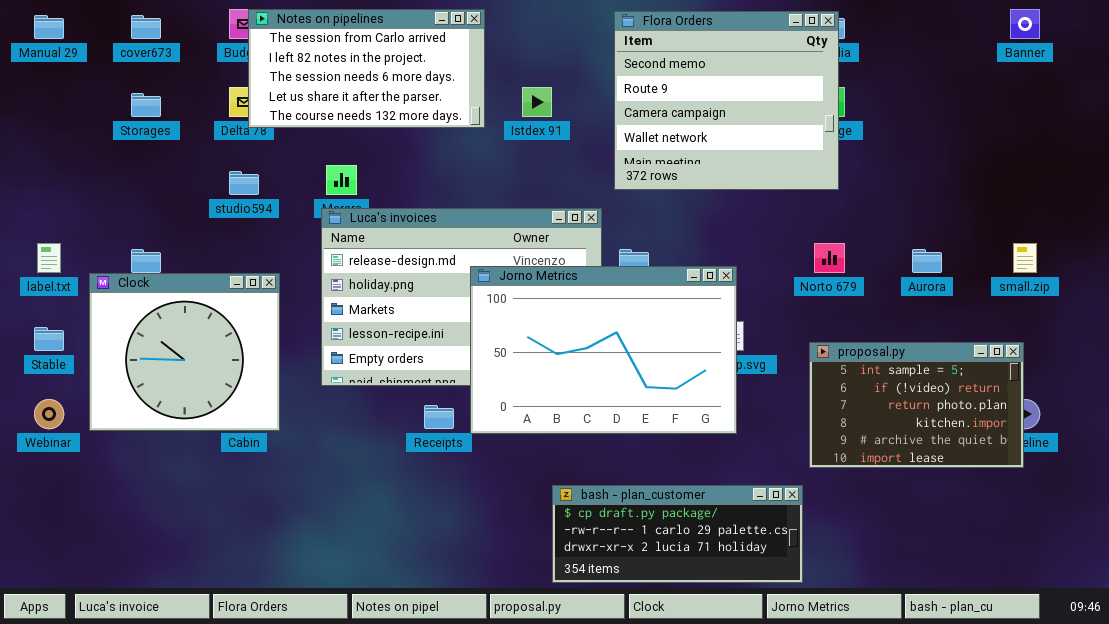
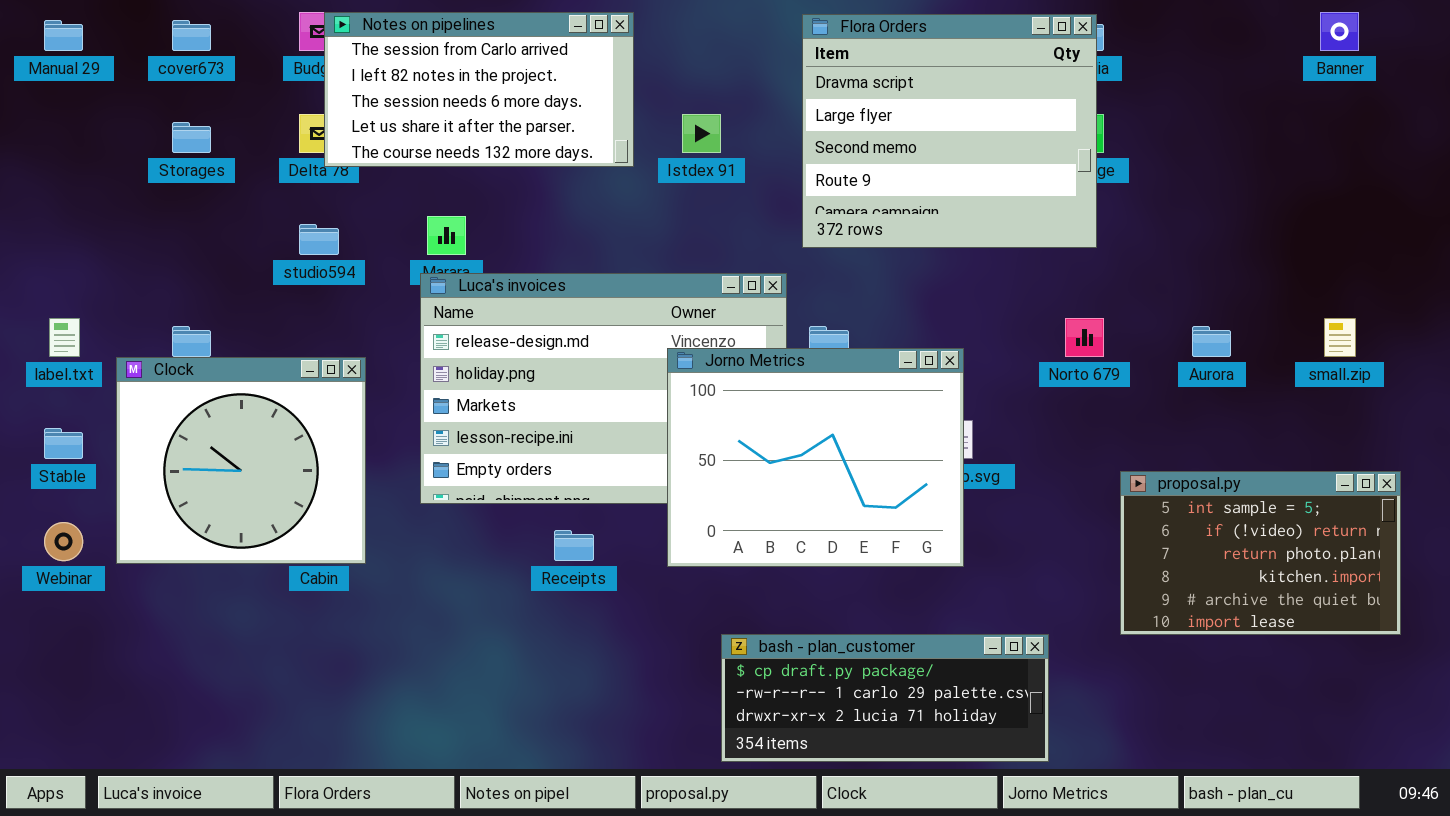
Flora Orders: [614,11,839,190] -> [802,14,1097,248], scrolled up 2 rows
Jorno Metrics: [470,266,737,434] -> [667,348,964,567], resized
proposal.py: [809,342,1024,468] -> [1120,471,1401,635], moved

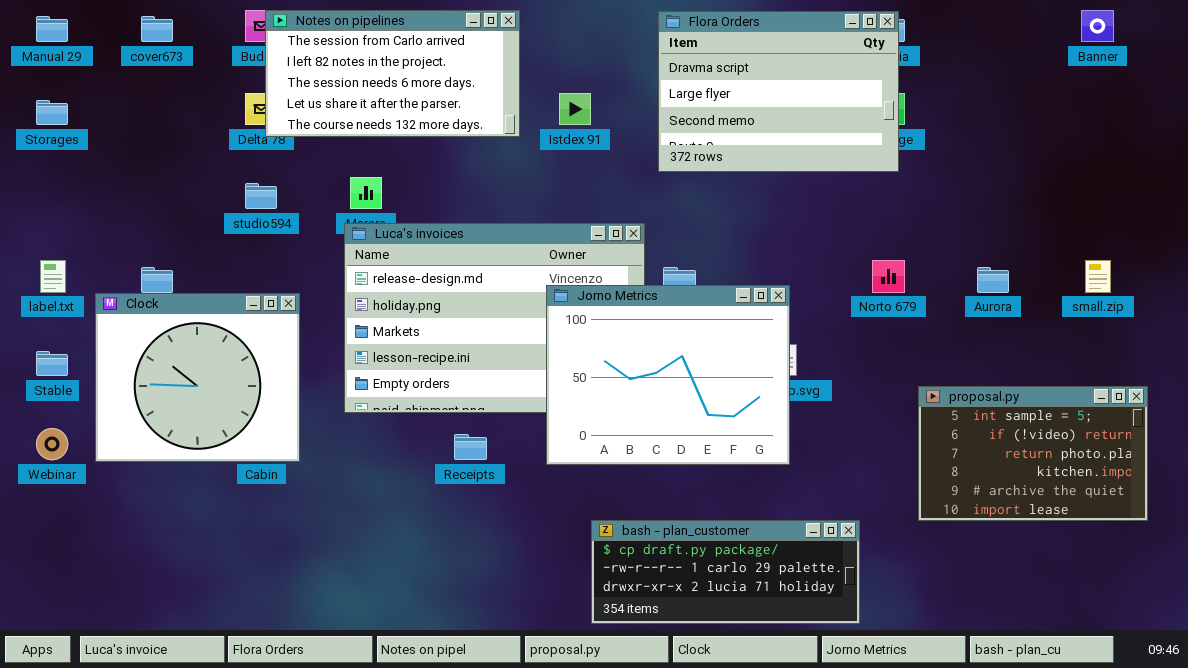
Flora Orders: [802,14,1097,248] -> [658,11,899,172], resized
Storages: [172,122,211,153] -> [36,100,68,125], moved

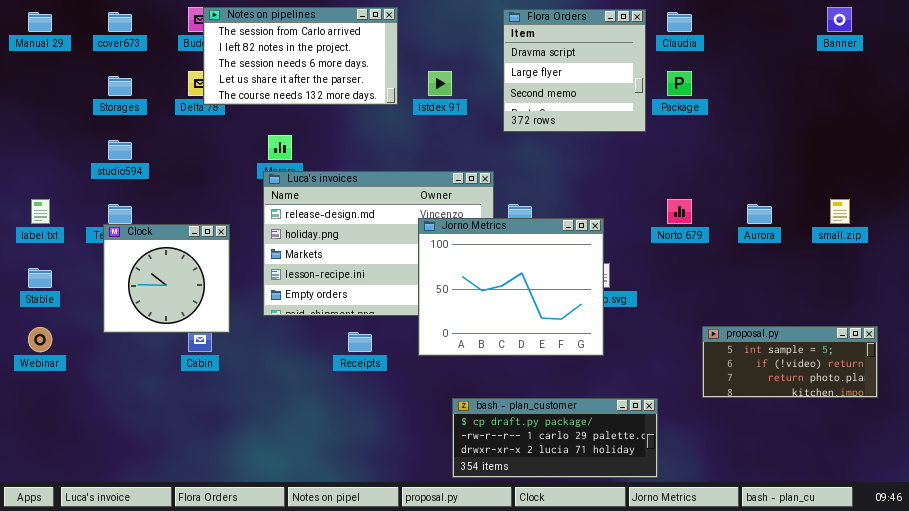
Flora Orders: [658,11,899,172] -> [503,9,646,132], resized
Storages: [36,100,68,125] -> [108,76,132,96], moved
studio594: [245,183,277,209] -> [108,140,132,160], moved
Clock: [95,293,300,462] -> [103,224,230,333], resized
proposal.py: [918,386,1148,521] -> [702,326,878,398], resized

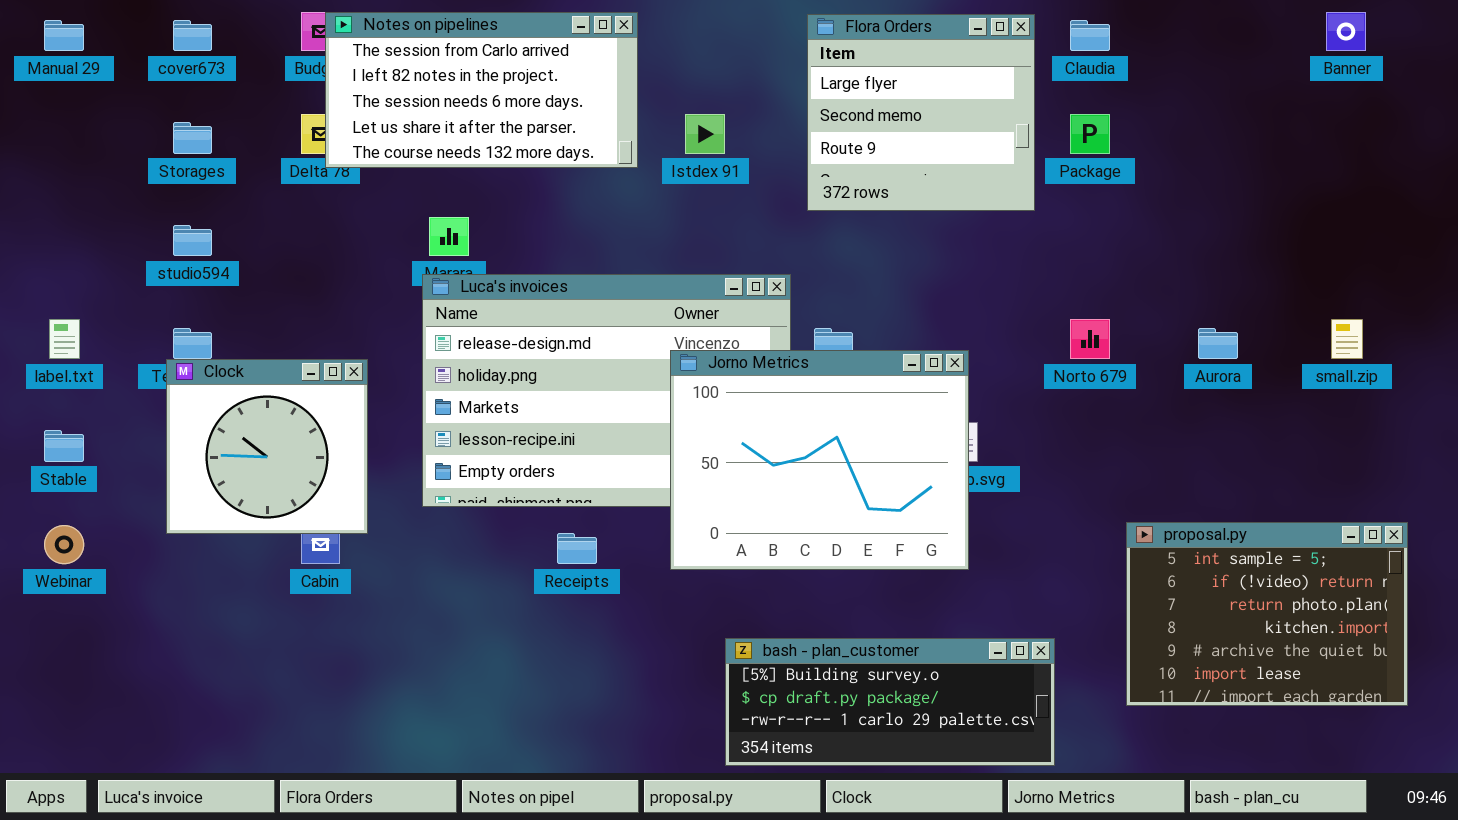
Flora Orders: [503,9,646,132] -> [807,14,1035,211], scrolled down 1 row
proposal.py: [702,326,878,398] -> [1126,522,1408,706], resized
bash - plan_customer: [452,398,658,478] -> [725,638,1055,766], scrolled up 1 row

